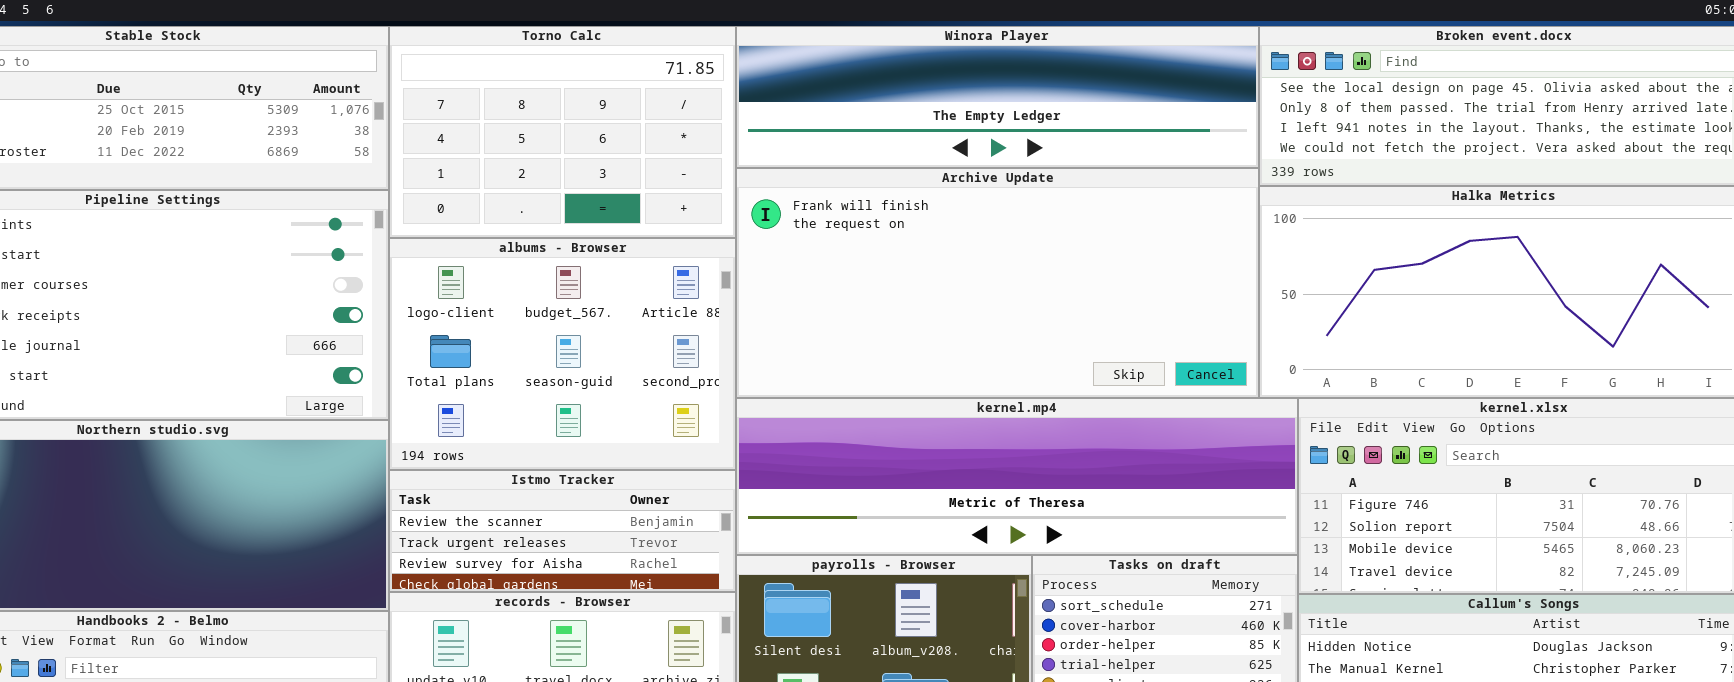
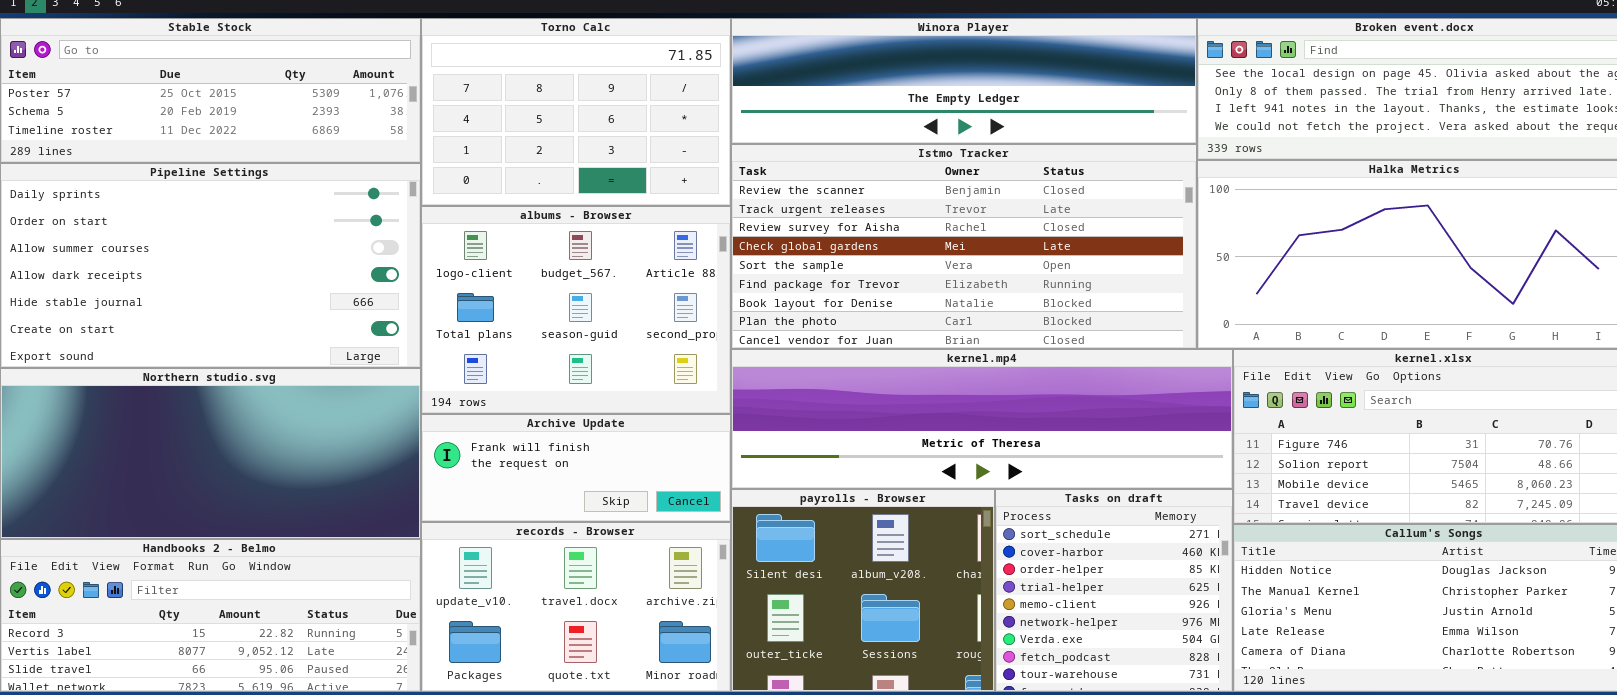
Archive Update: [736,168,1259,398] -> [421,414,731,522], moved, resized
Istmo Tracker: [389,470,736,592] -> [731,144,1197,349], moved, resized

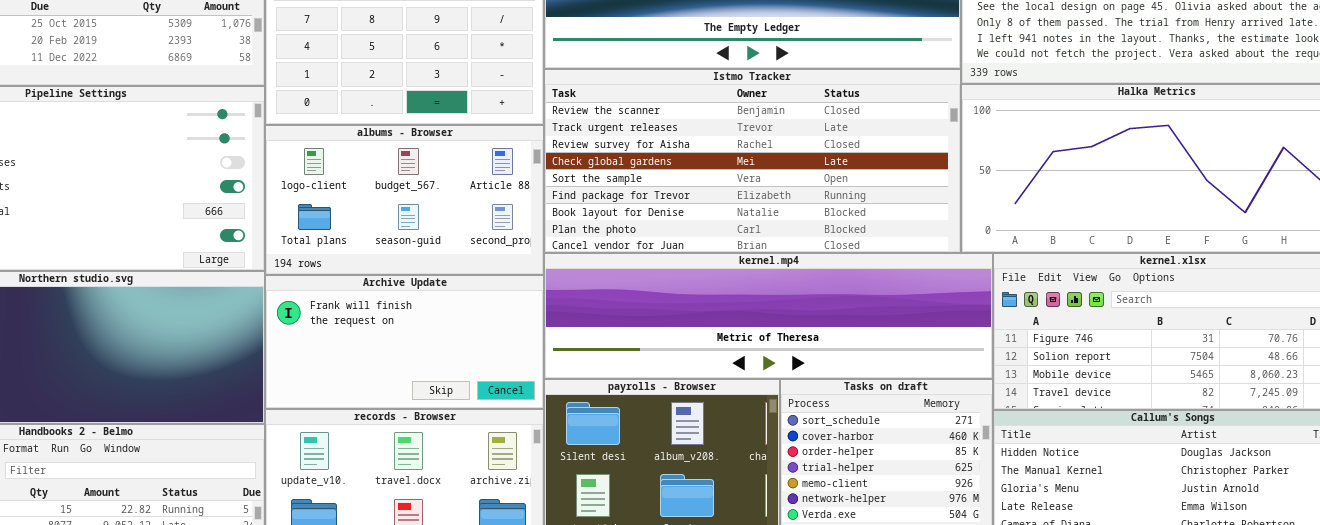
albums - Browser: [421,206,731,414] -> [265,125,544,275], resized
Archive Update: [421,414,731,522] -> [265,275,544,409], resized

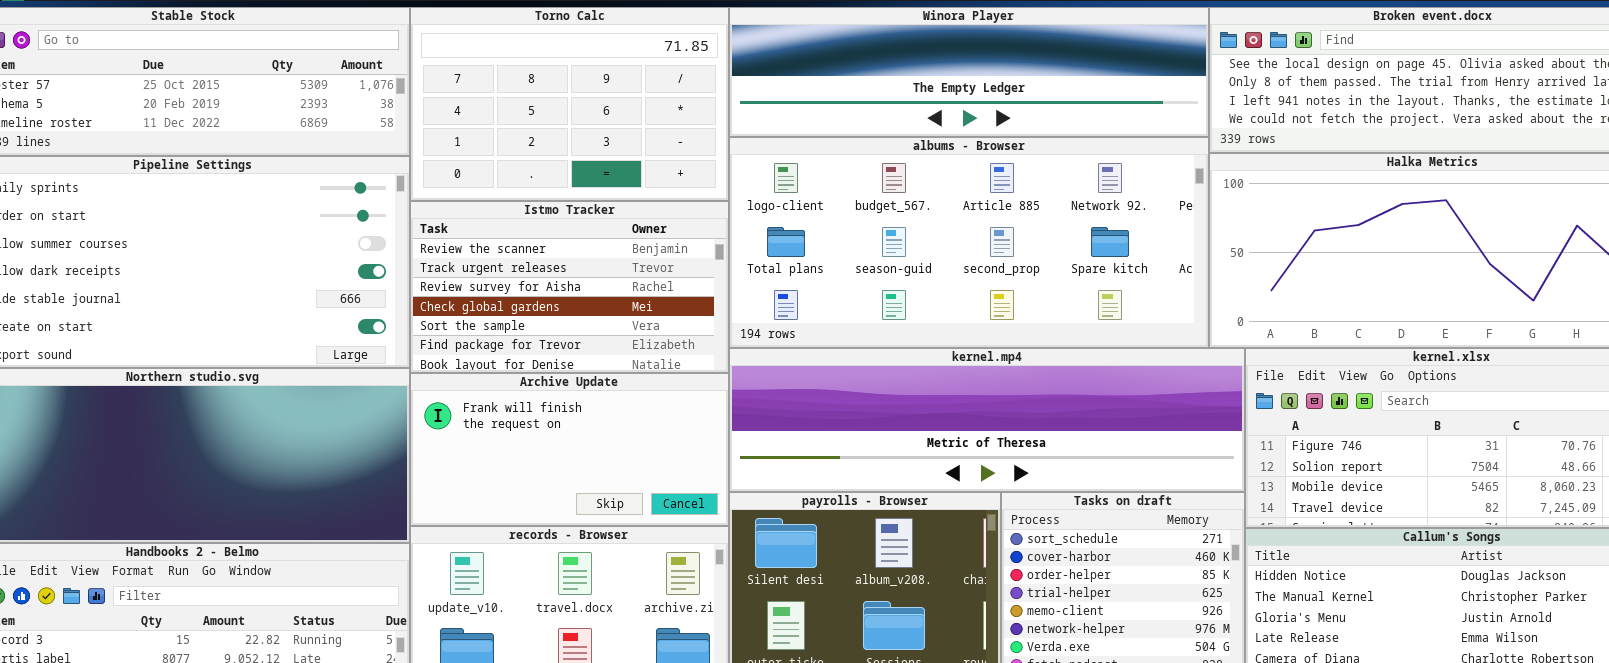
Istmo Tracker: [544,69,961,253] -> [410,201,729,373], moved, resized
albums - Browser: [265,125,544,275] -> [729,137,1209,348], moved, resized

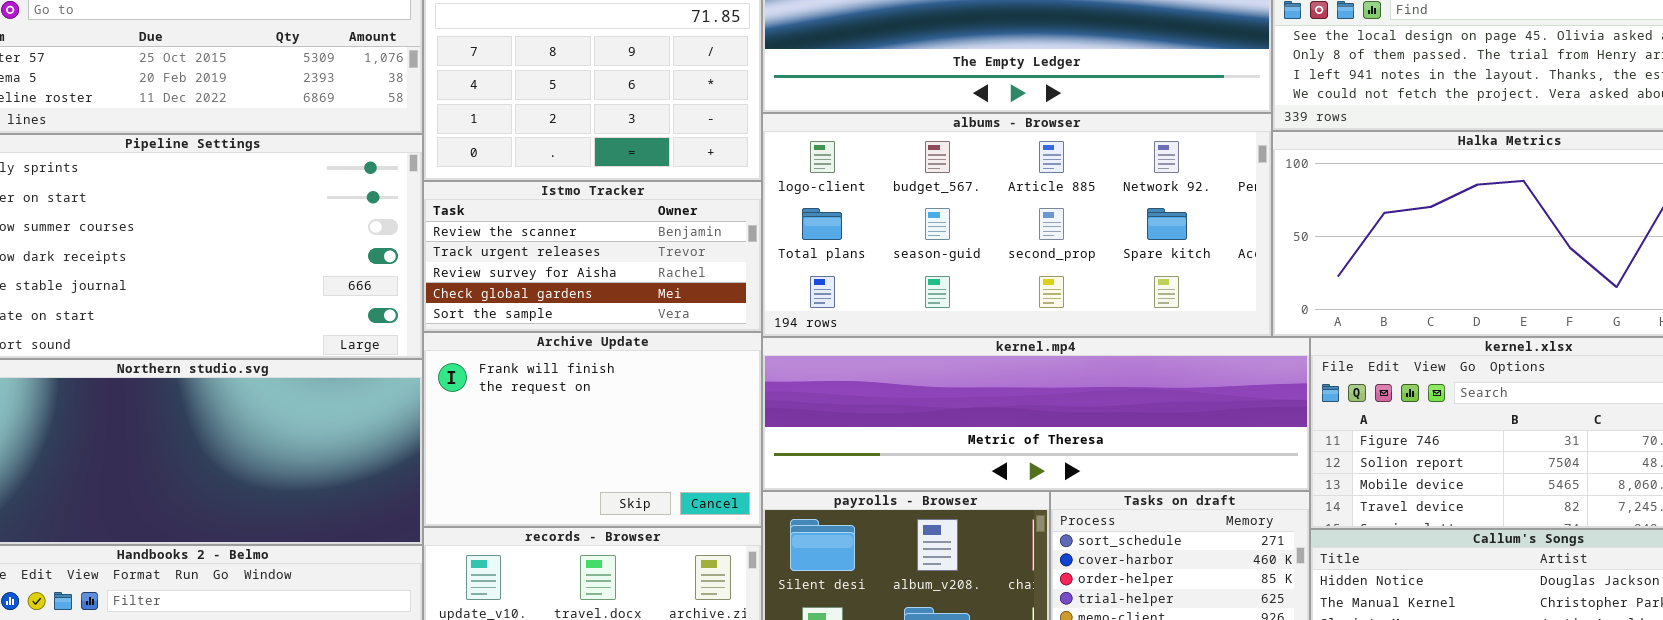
Istmo Tracker: [410,201,729,373] -> [423,181,762,332], resized
Archive Update: [410,373,729,526] -> [423,332,762,527], resized

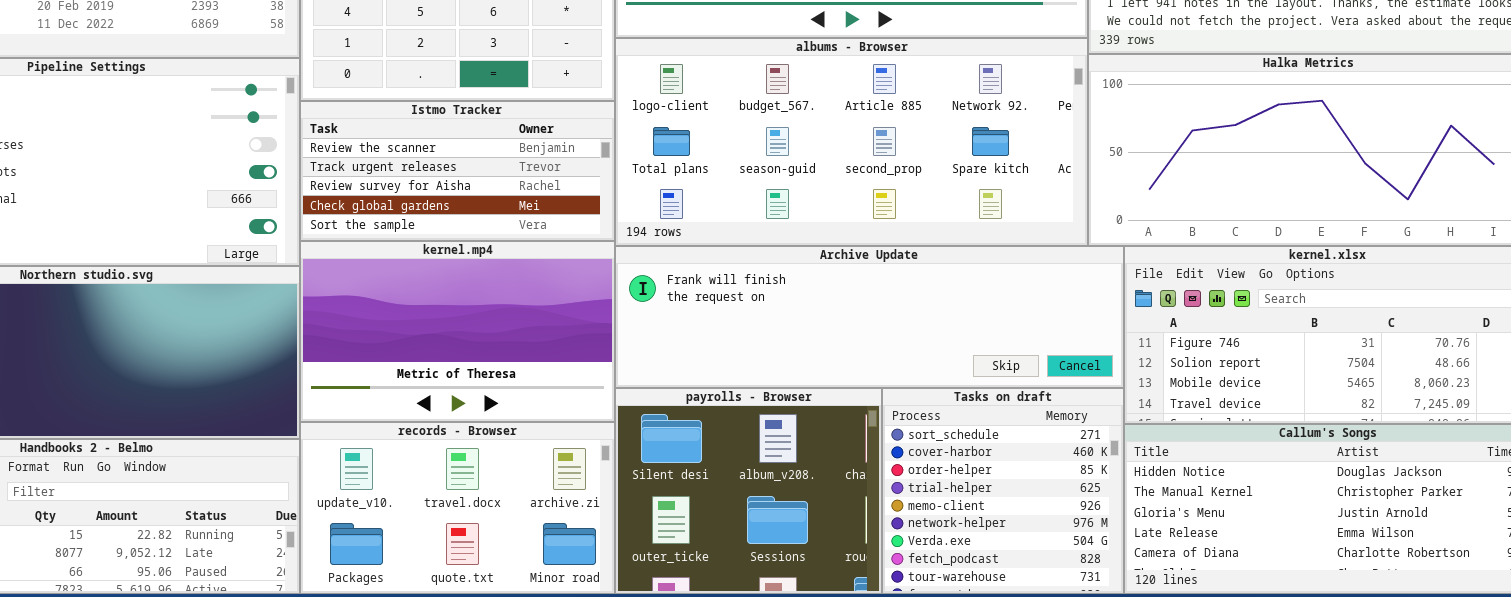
Archive Update: [423,332,762,527] -> [615,246,1124,388], moved, resized
kernel.mp4: [762,337,1310,491] -> [300,241,615,422], moved, resized

